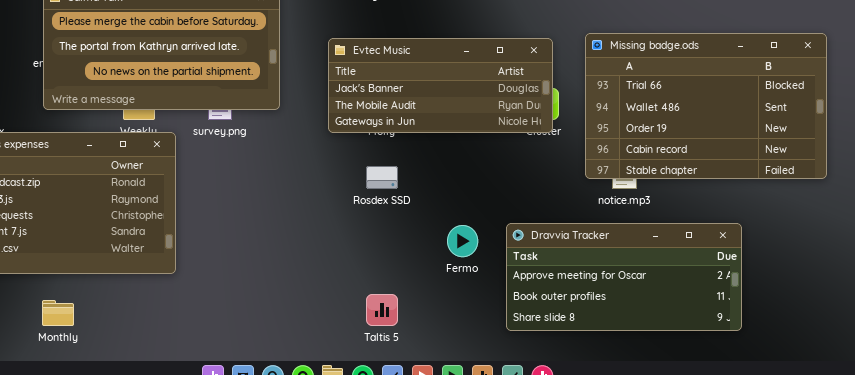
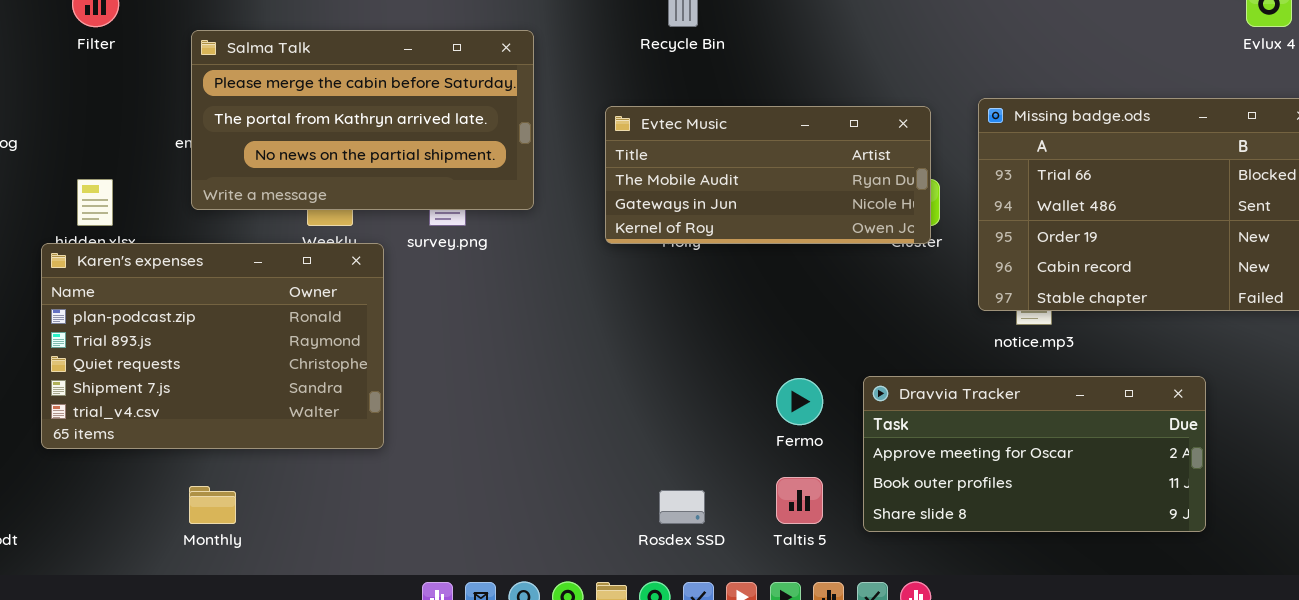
Evtec Music: [328,38,553,133] -> [605,106,931,244], scrolled down 1 row
Rosdex SSD: [366,166,398,189] -> [659,490,705,524], moved
Taltis 5: [366,294,398,326] -> [776,477,823,524], moved

